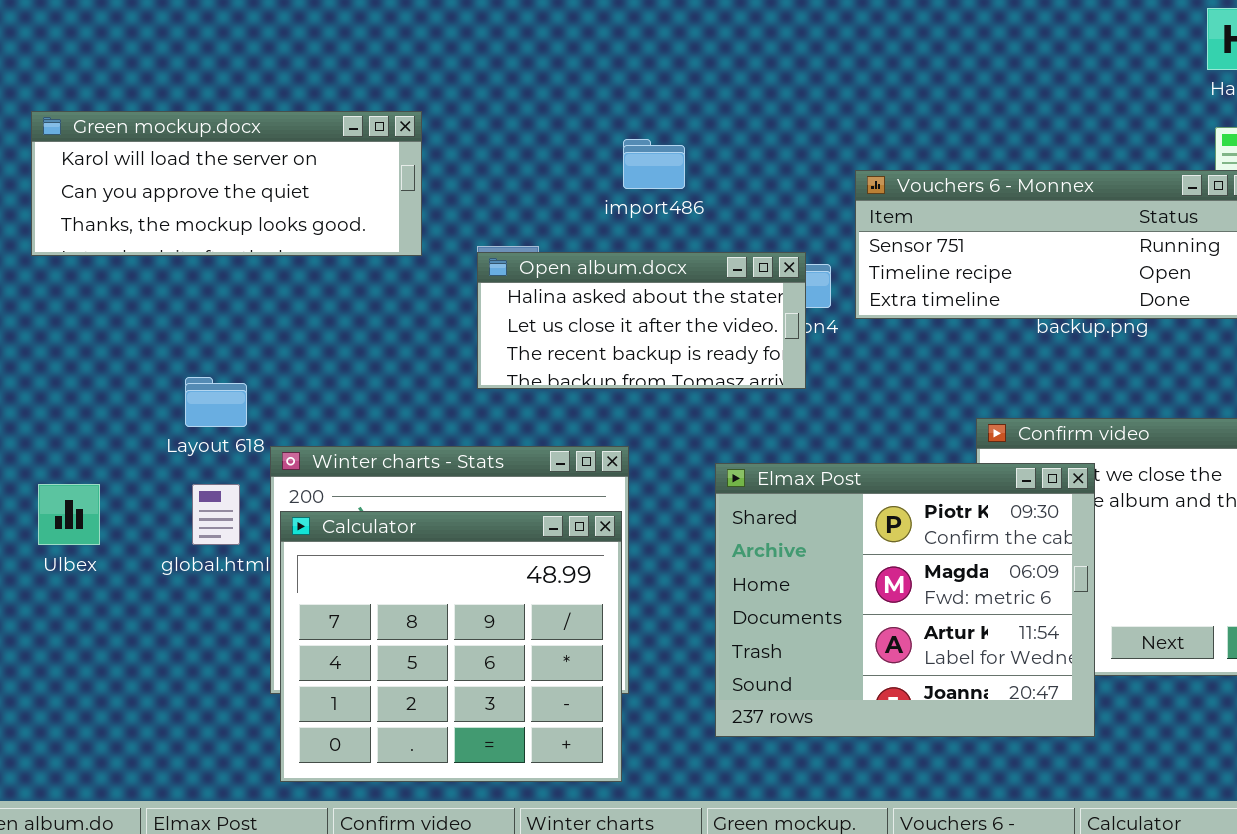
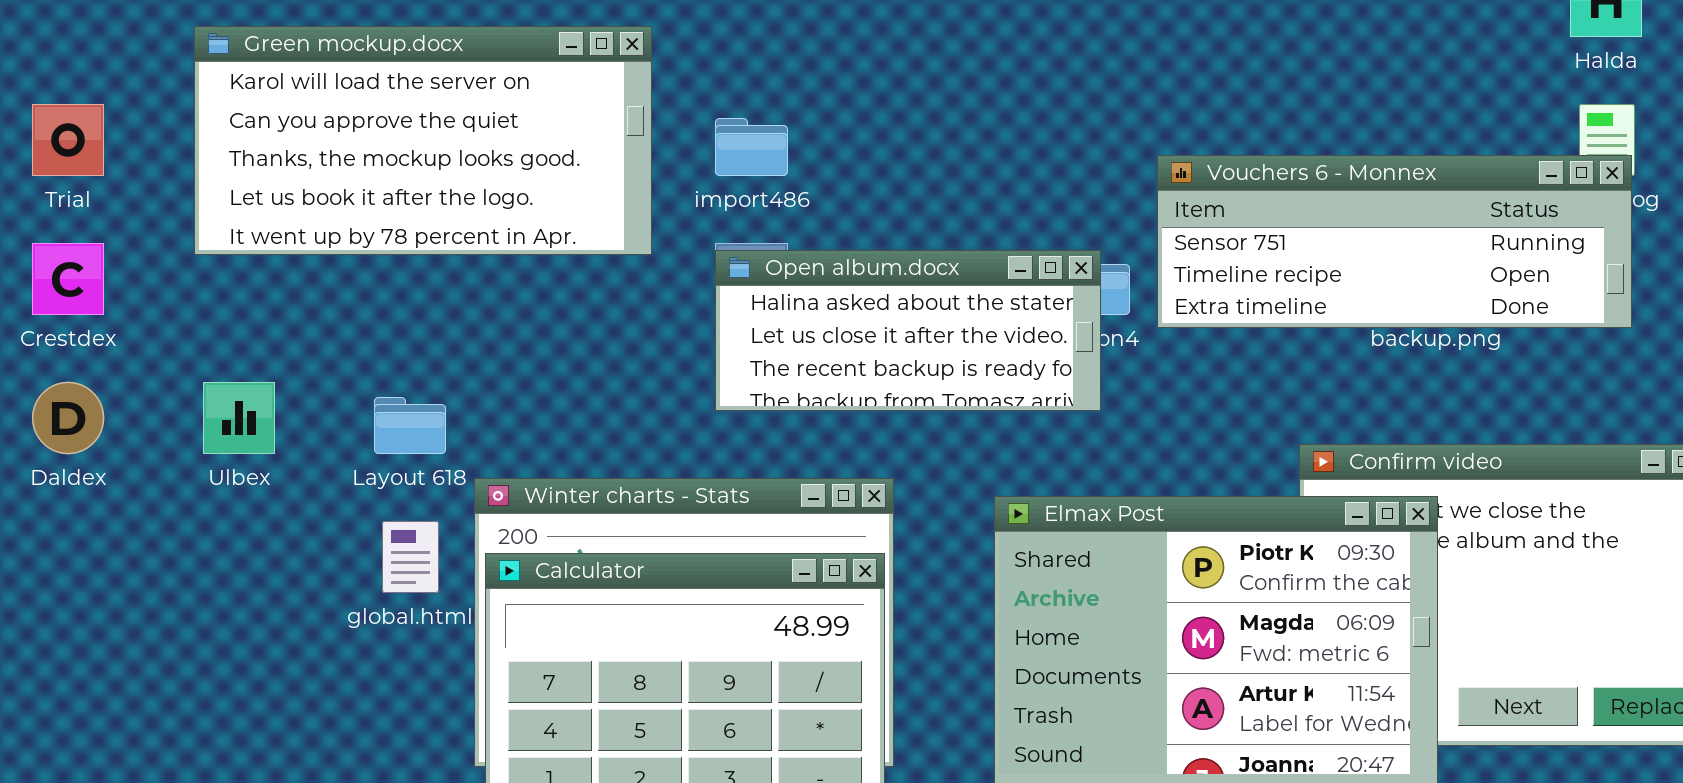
Green mockup.docx: [31,111,422,256] -> [194,26,652,255], resized
import486: [623,139,685,189] -> [715,118,788,176], moved
Ulbex: [38,484,100,545] -> [203,382,275,454], moved

